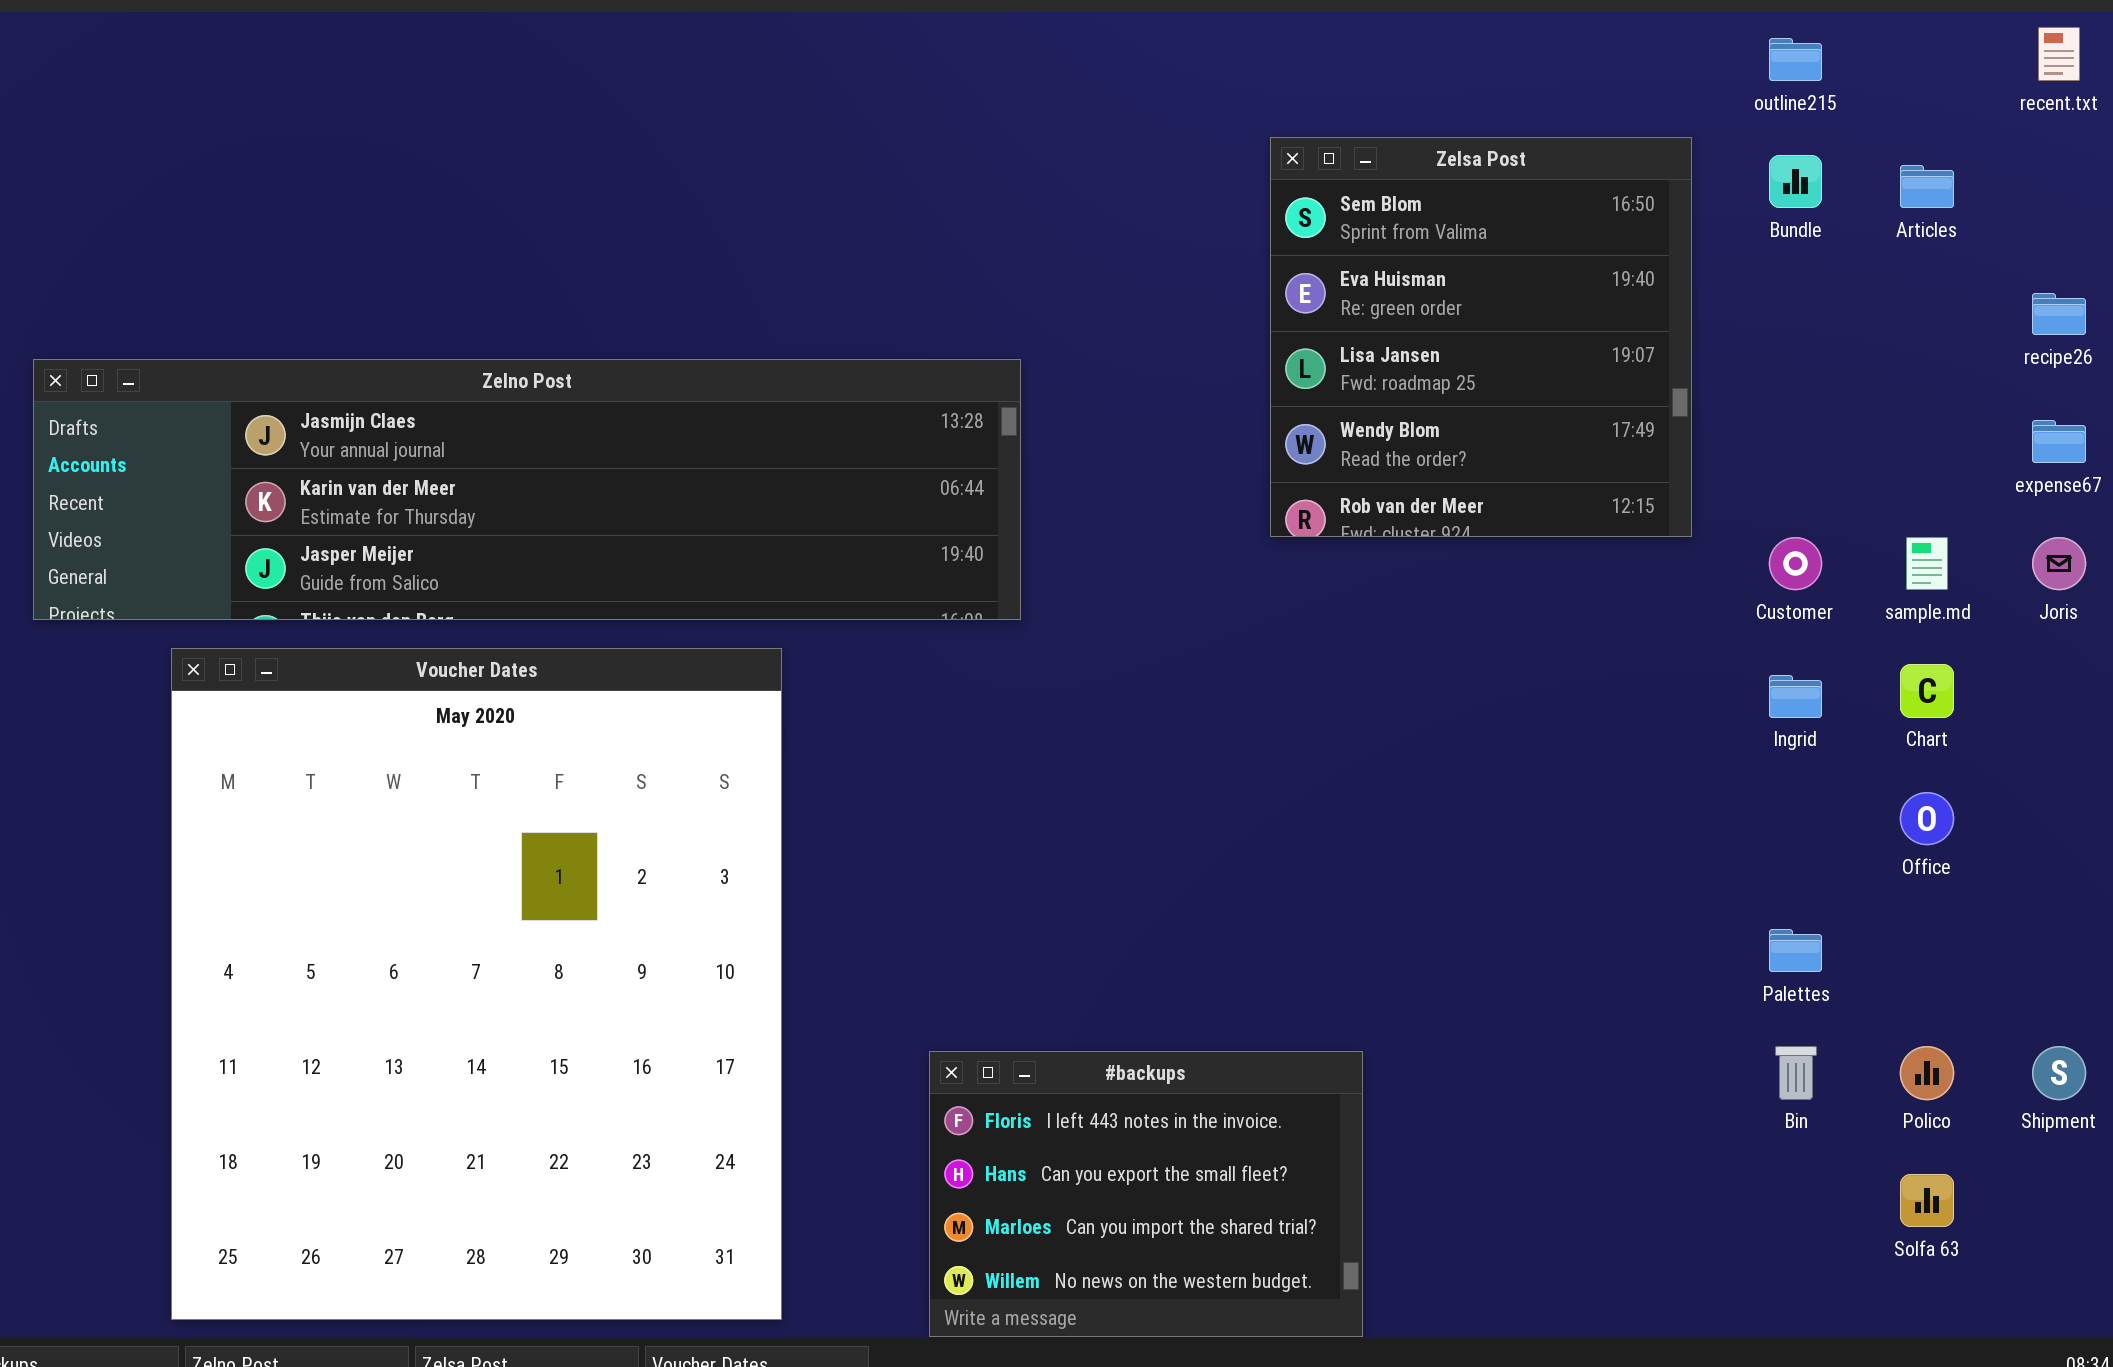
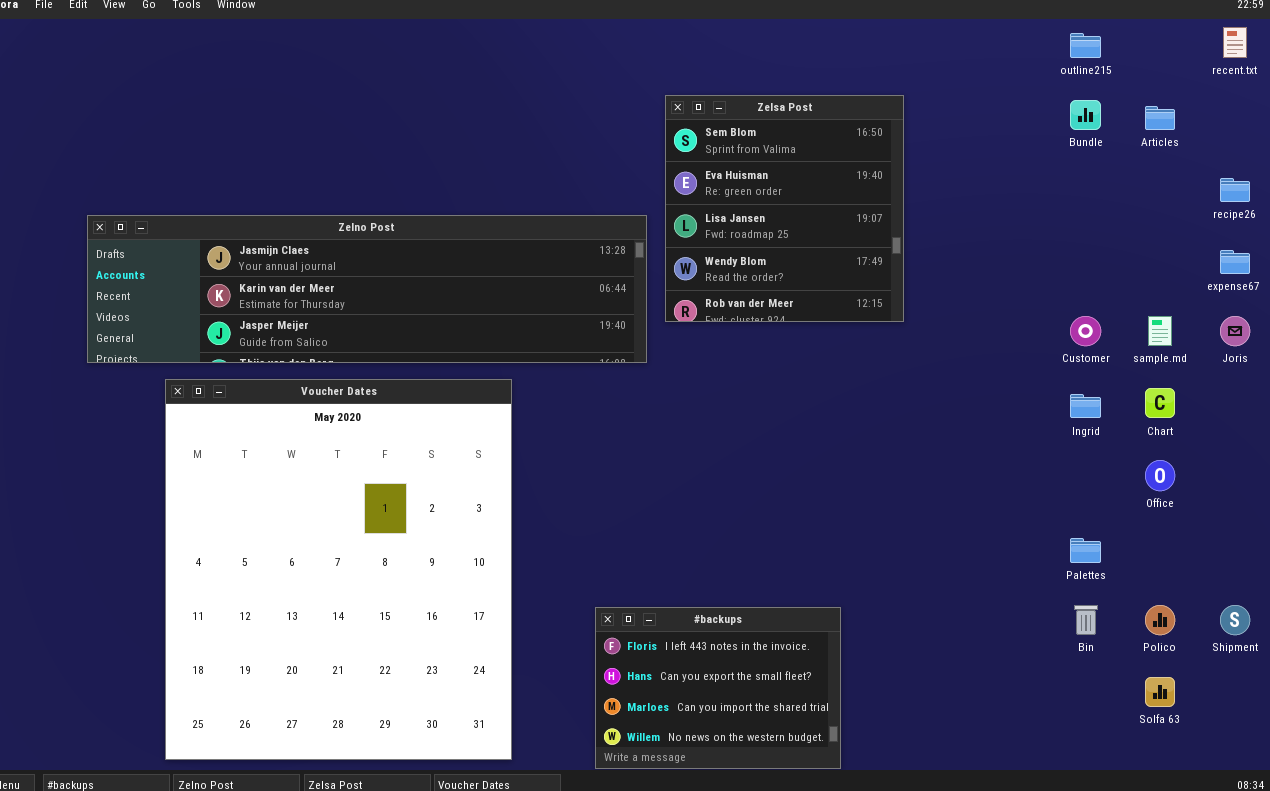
Zelsa Post: [1270,137,1692,537] -> [665,95,904,322], moved

